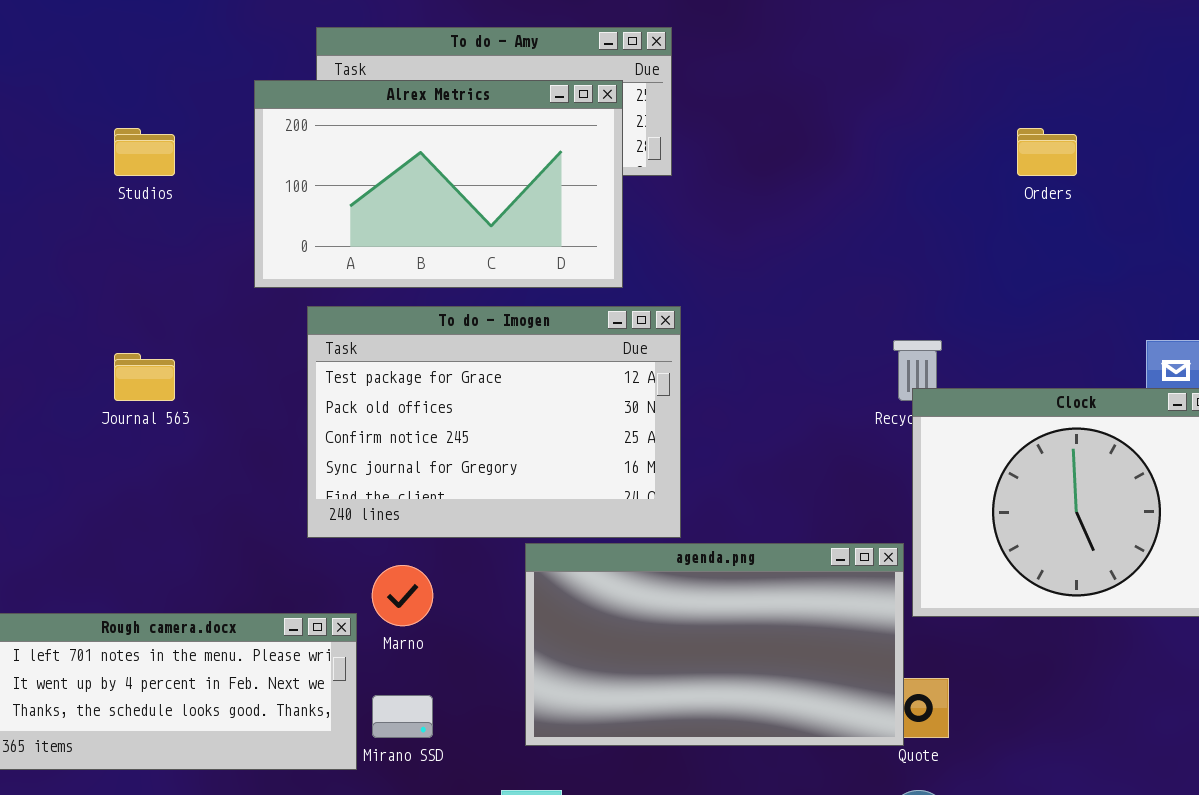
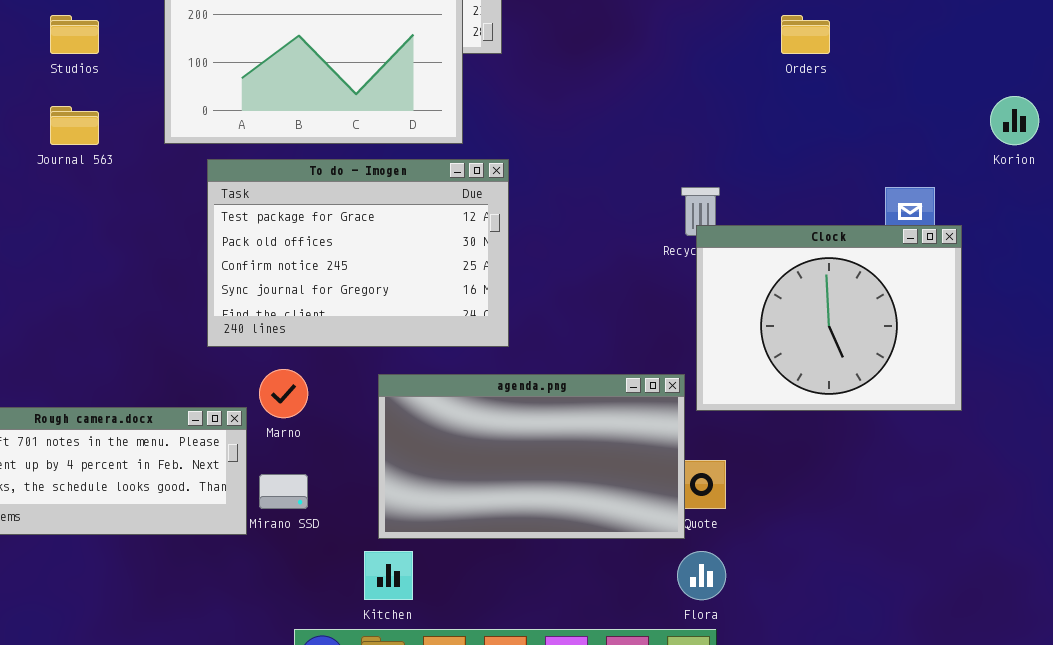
Journal 563: [114,353,175,401] -> [50,106,99,145], moved
agenda.png: [525,543,904,746] -> [378,374,685,539], moved

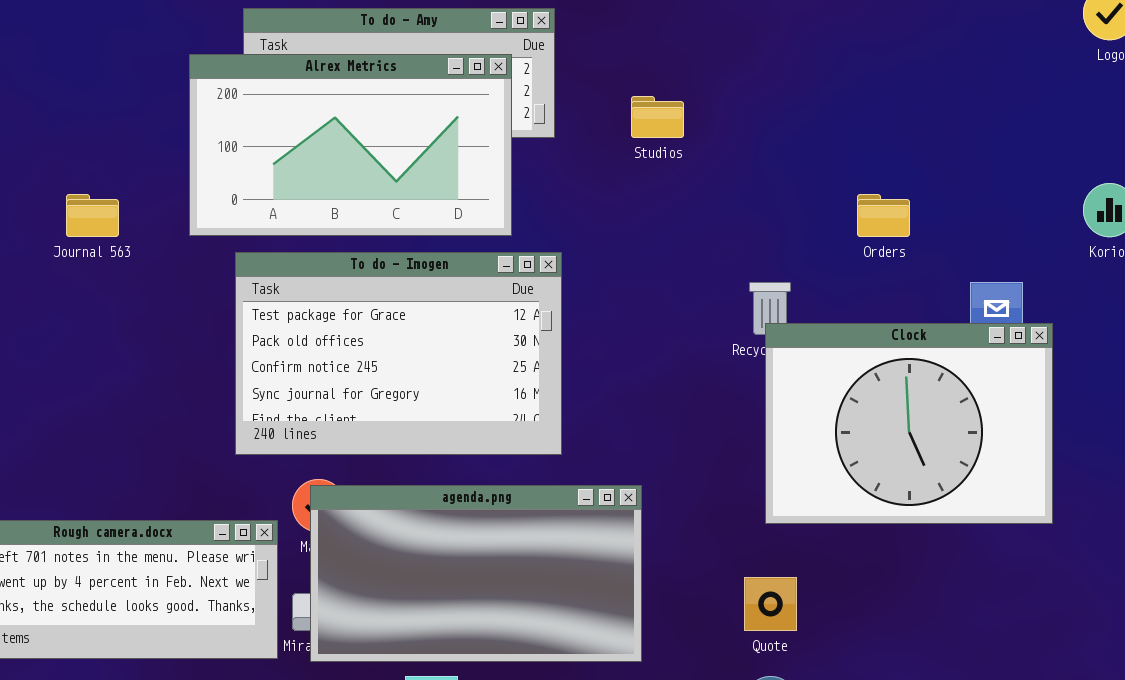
Studios: [50,15,99,54] -> [631,96,684,138], moved
Orders: [781,15,830,54] -> [857,194,910,237], moved
agenda.png: [378,374,685,539] -> [310,485,642,662], moved

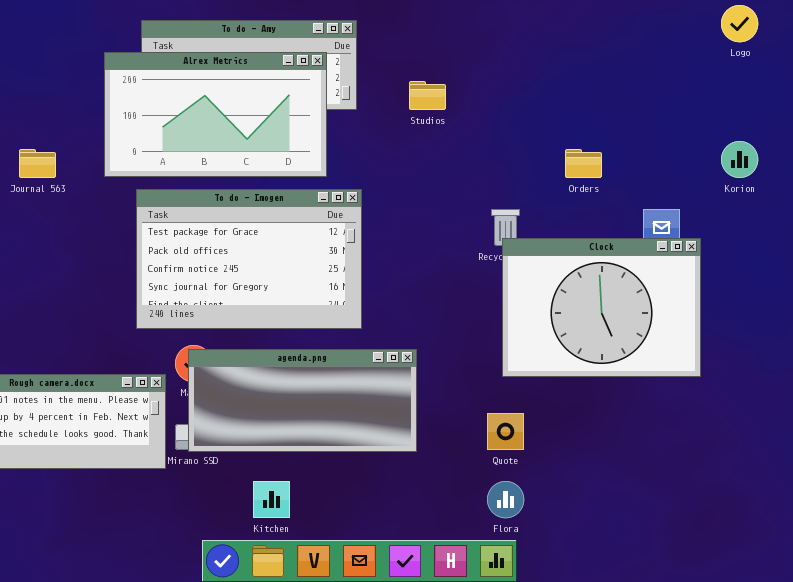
agenda.png: [310,485,642,662] -> [188,349,417,452], resized

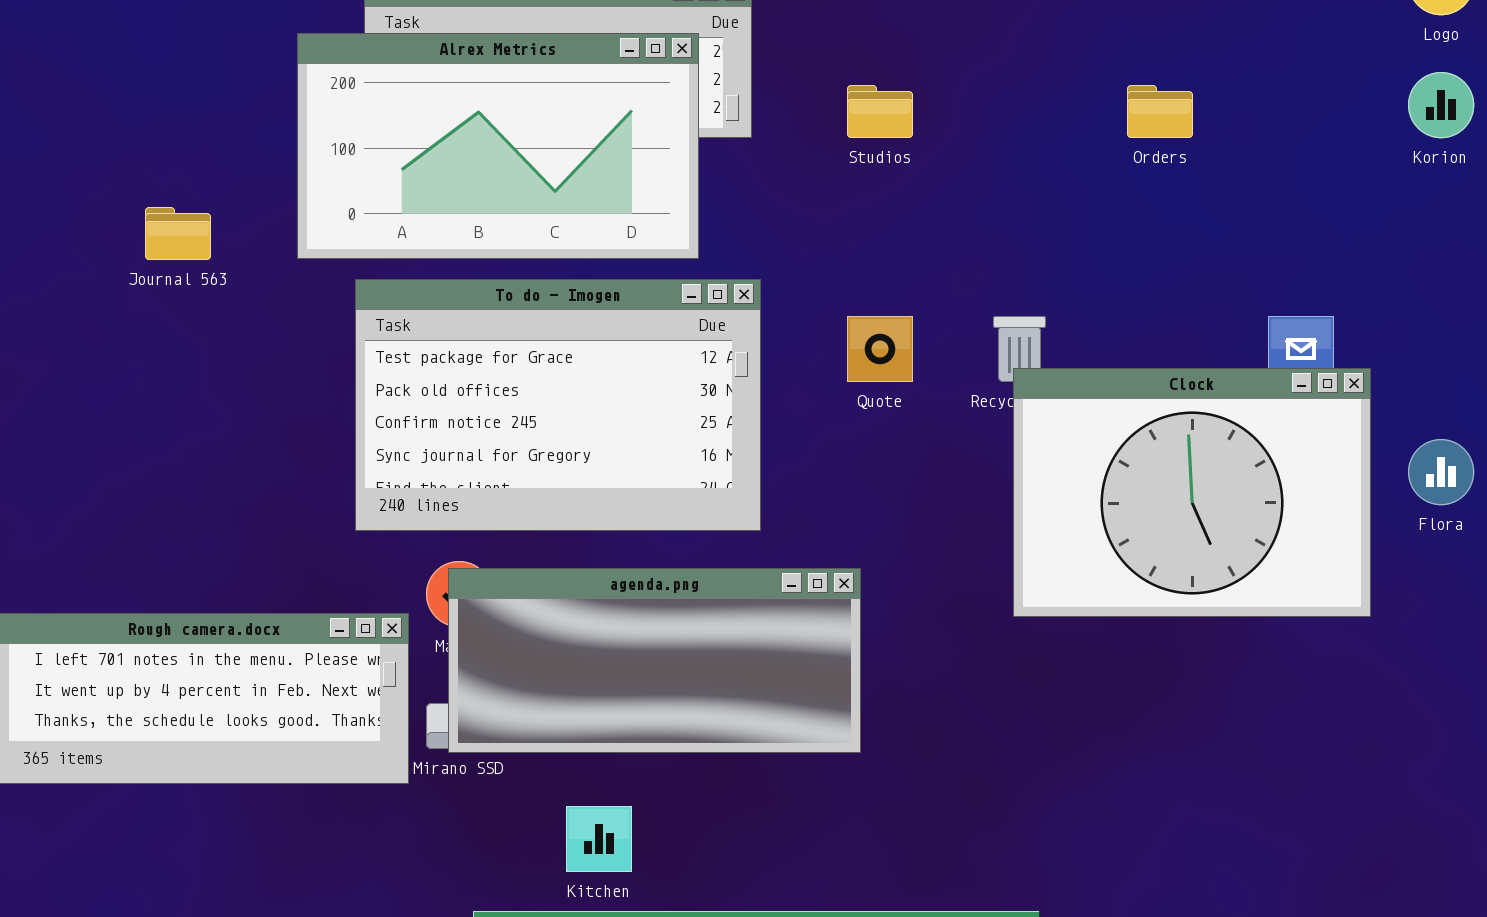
Korion: [721,141,758,178] -> [1408,72,1474,138], moved
Orders: [565,149,602,178] -> [1127,85,1193,138], moved
Quote: [487,413,524,450] -> [847,316,913,382], moved
Flora: [487,481,524,518] -> [1408,439,1474,505], moved

